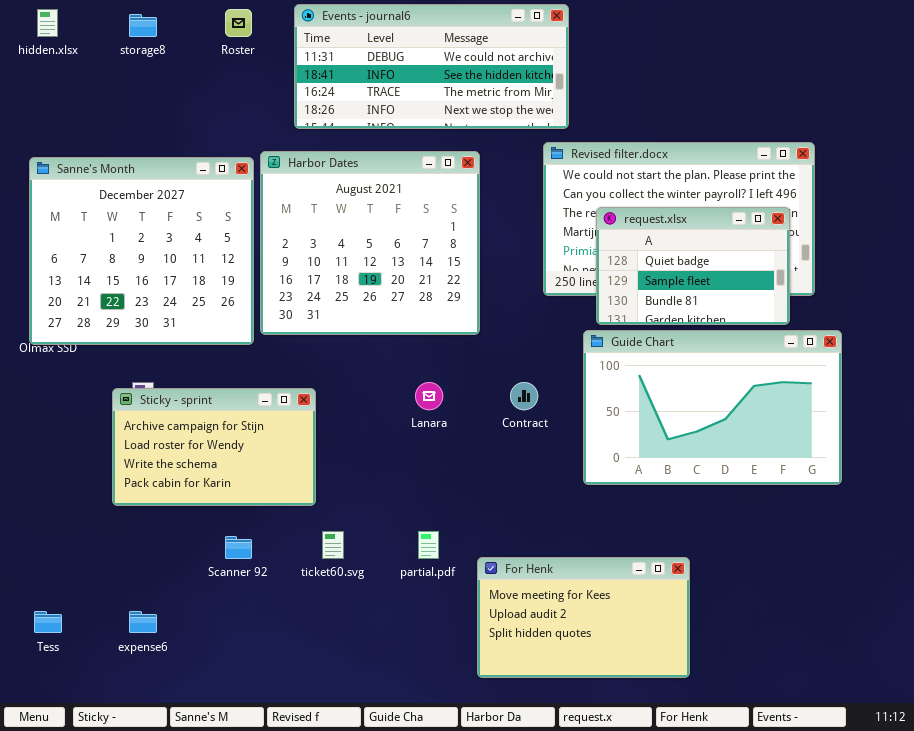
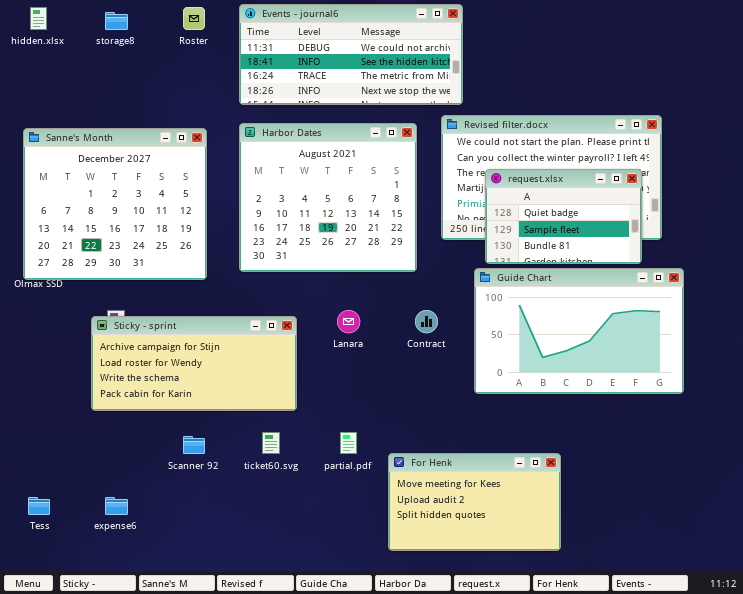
Harbor Dates: [260,151,480,335] -> [239,123,417,272], moved
Sticky - sprint: [112,388,316,506] -> [91,316,297,411], resized

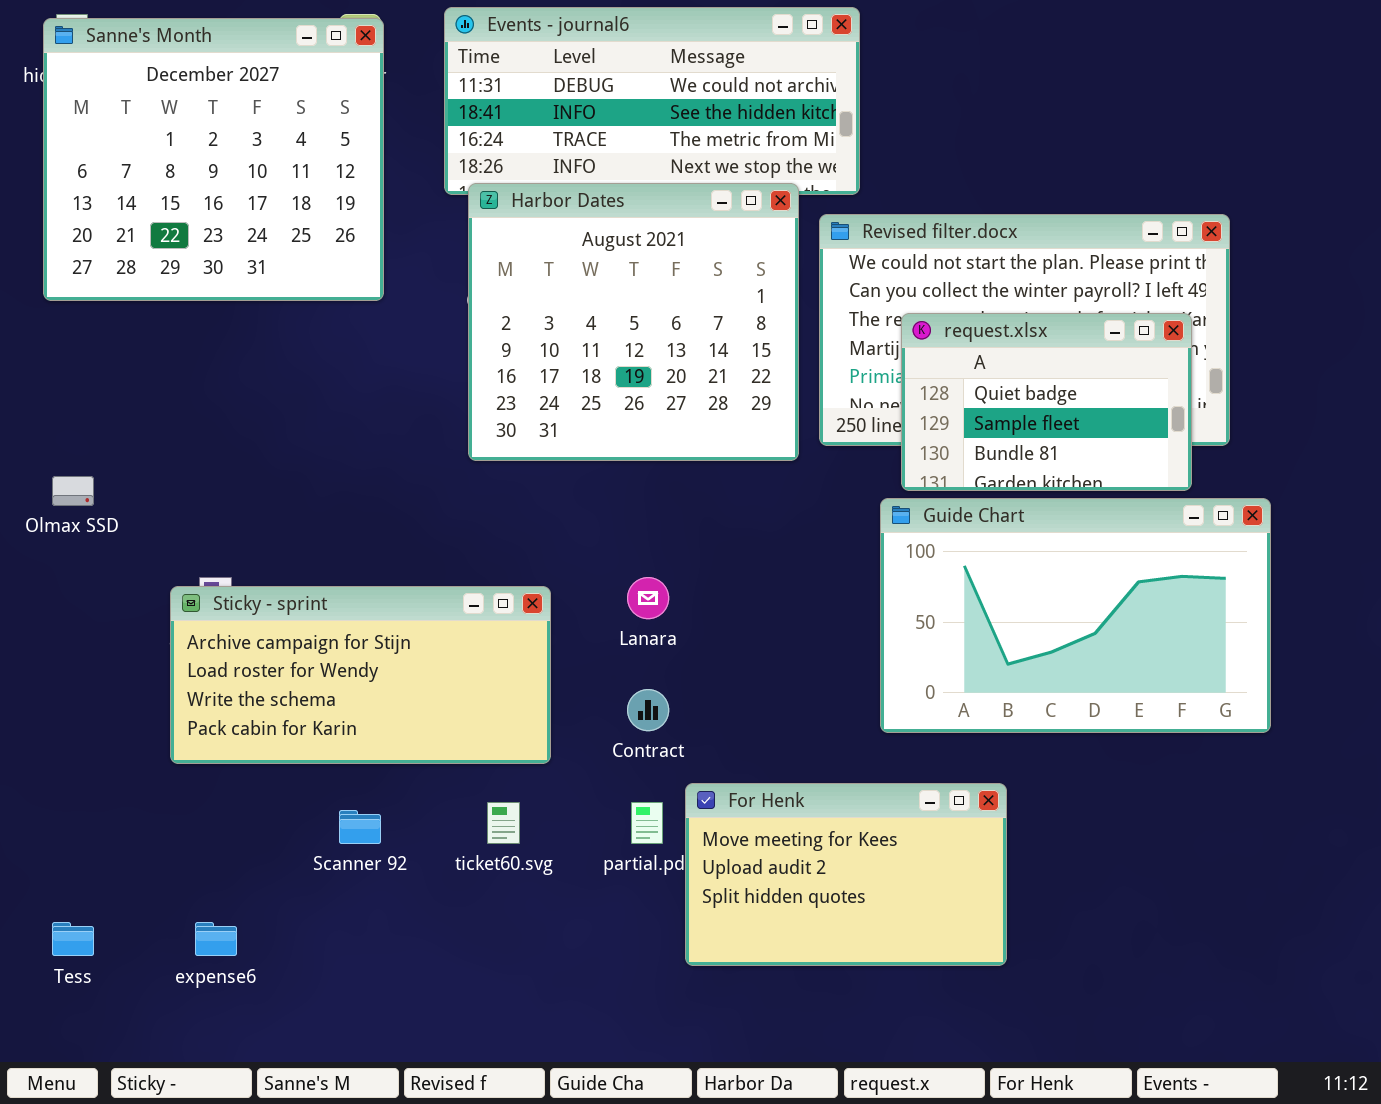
Harbor Dates: [239,123,417,272] -> [468,183,799,461], moved
Sanne's Month: [23,128,207,280] -> [43,18,384,301], moved
Contract: [415,310,438,333] -> [627,689,669,731], moved
For Henk: [388,453,561,551] -> [685,783,1007,966], moved

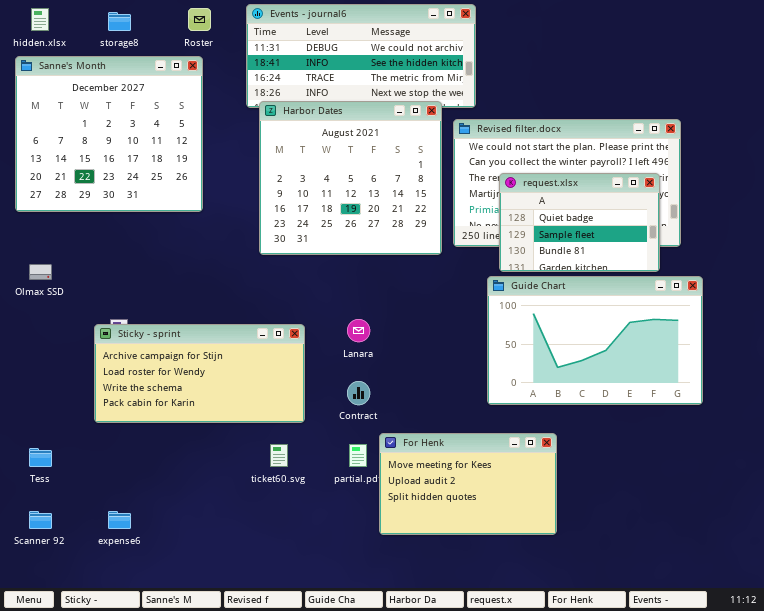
Sanne's Month: [43,18,384,301] -> [15,56,203,212], moved
Scanner 92: [339,810,381,844] -> [29,511,52,529], moved
Tess: [52,922,94,956] -> [29,448,52,467], moved

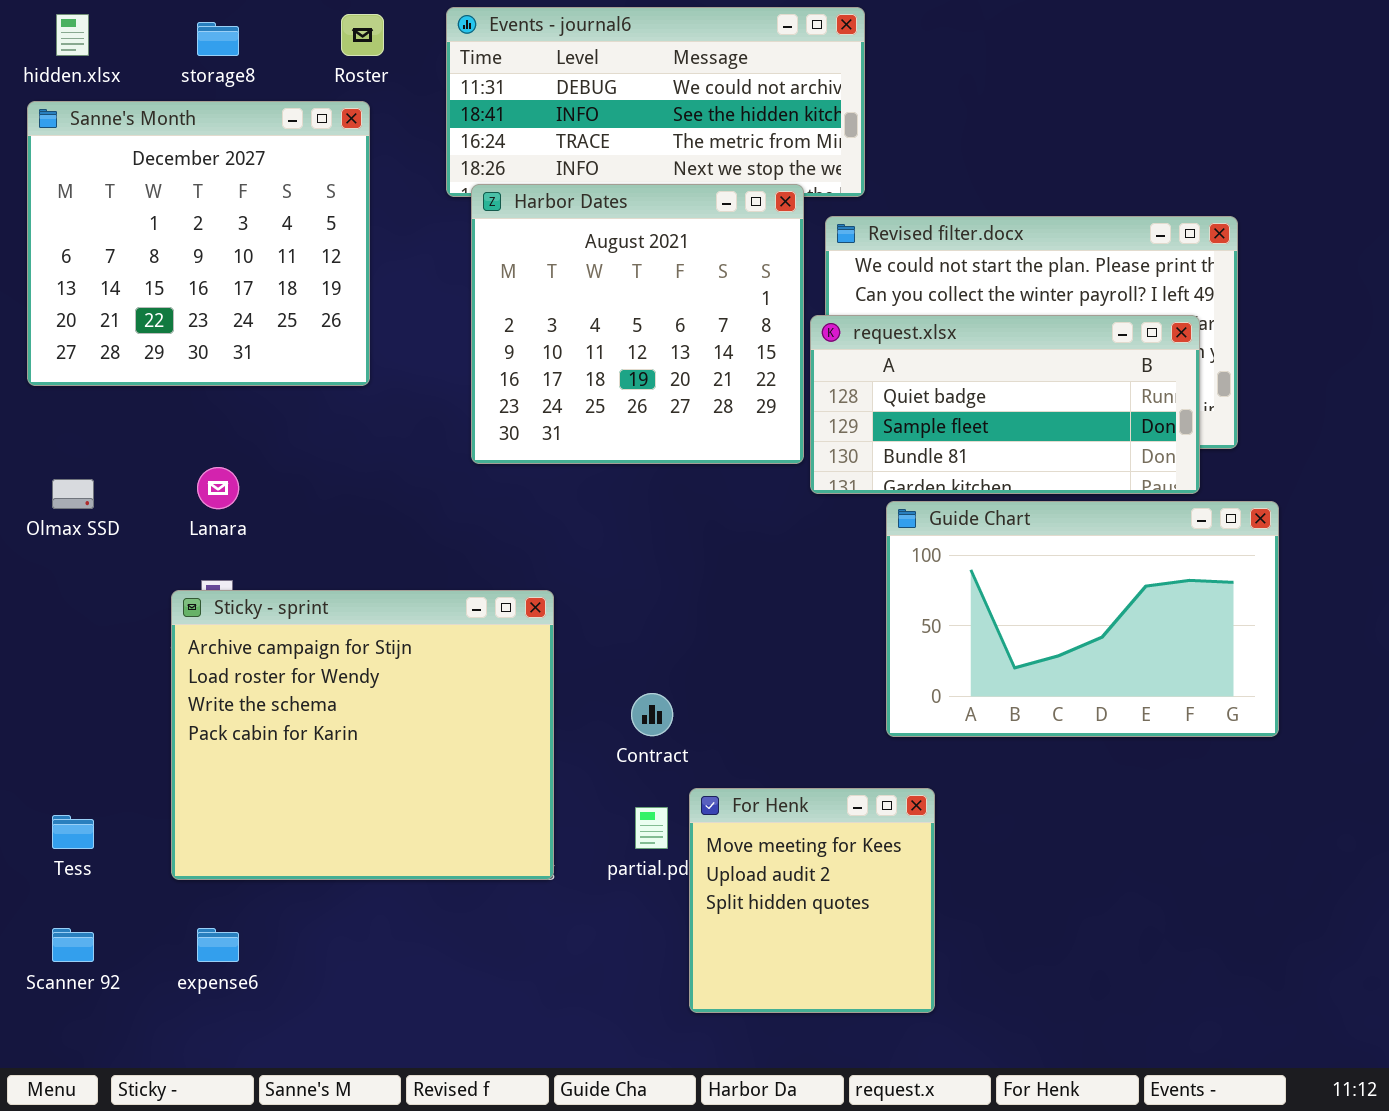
request.xlsx: [499,173,660,272] -> [810,315,1200,494], resized
Lanara: [347,319,370,342] -> [197,467,239,509], moved
Sticky - sprint: [94,324,305,423] -> [171,590,554,880], resized
For Henk: [379,433,557,535] -> [689,788,935,1013], resized

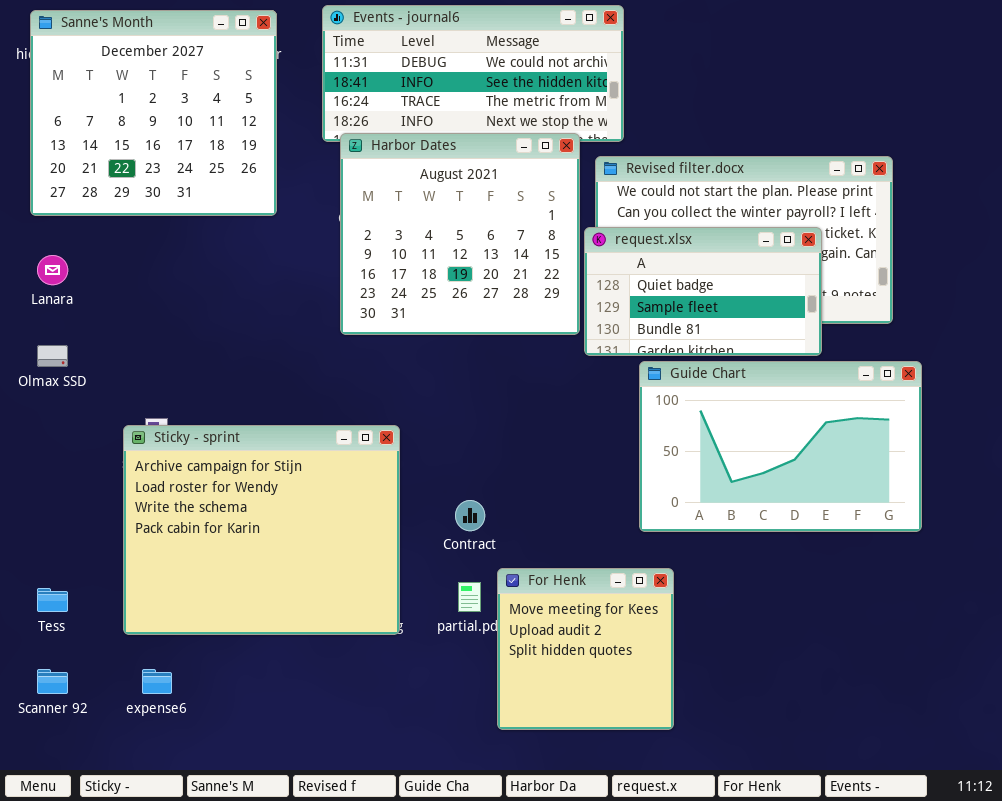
Sanne's Month: [27,101,370,386] -> [30,10,277,216], moved
request.xlsx: [810,315,1200,494] -> [584,227,822,356], resized
Lanara: [197,467,239,509] -> [37,255,68,285], moved

